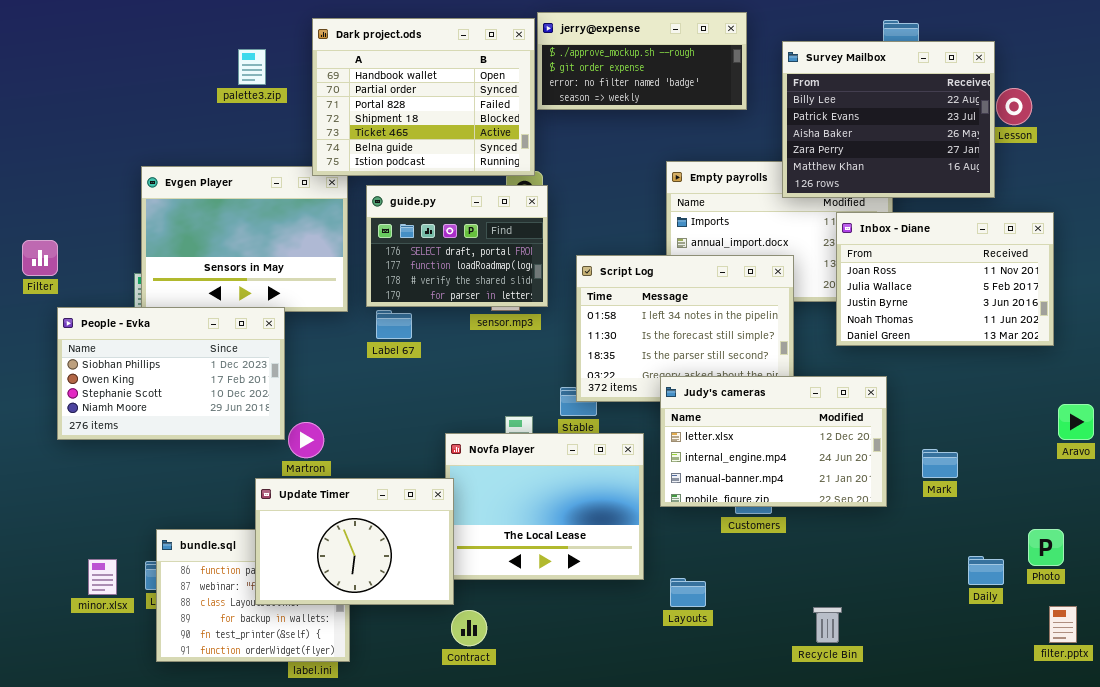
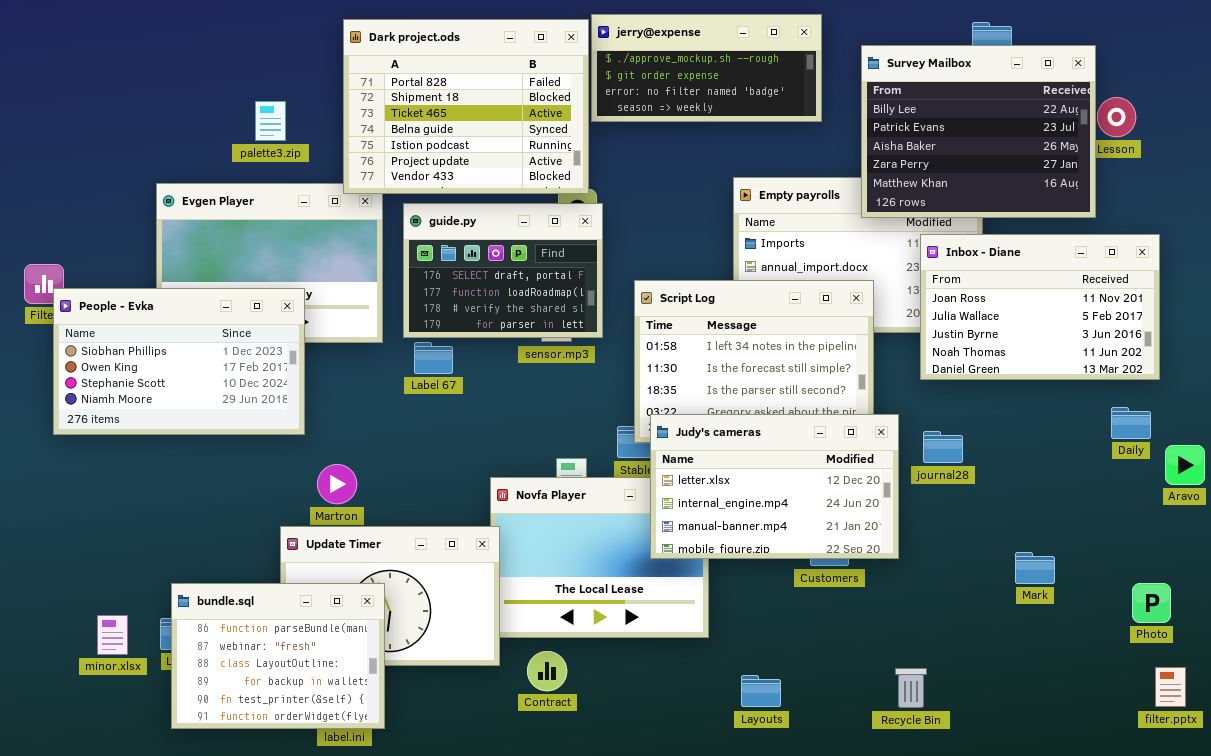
Dark project.ods: [312,18,535,176] -> [343,19,589,194], scrolled down 2 rows
palette3.zip: [238,49,266,85] -> [255,101,286,141], moved
People - Evka: [57,307,285,440] -> [53,288,305,435], moved
Judy's cameras: [660,376,887,507] -> [650,414,899,559], moved
Mark: [922,449,958,478] -> [1015,552,1055,584], moved
bundle.sql: [156,529,350,662] -> [171,583,385,729], raised
Daily: [968,556,1004,585] -> [1111,407,1151,439], moved
Layouts: [670,578,706,607] -> [741,675,781,707], moved
Contract: [451,610,487,646] -> [527,651,567,691], moved

